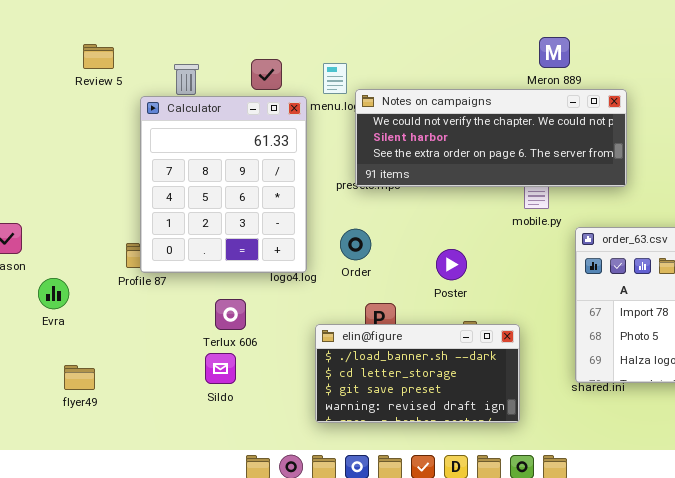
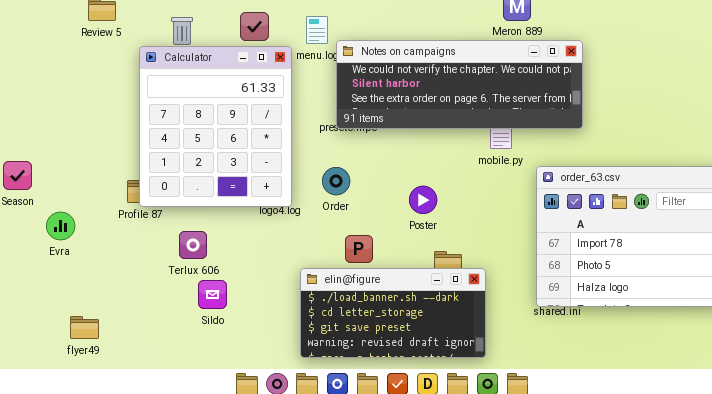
Terlux 606: [215,299,246,330] -> [179,231,207,259], moved
elin@figure: [315,324,520,423] -> [300,268,486,358], moved
flyer49: [64,365,95,390] -> [70,316,99,339], moved

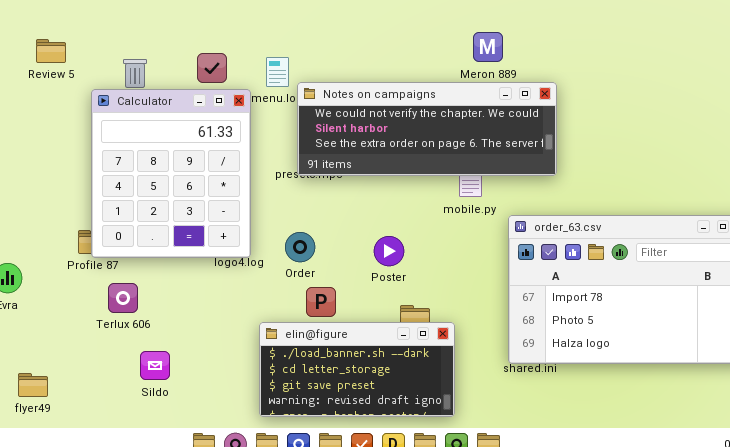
Order: [322,167,350,195] -> [285,232,315,262], moved
Terlux 606: [179,231,207,259] -> [108,283,138,313], moved
Sildo: [198,280,227,309] -> [140,351,170,380], moved

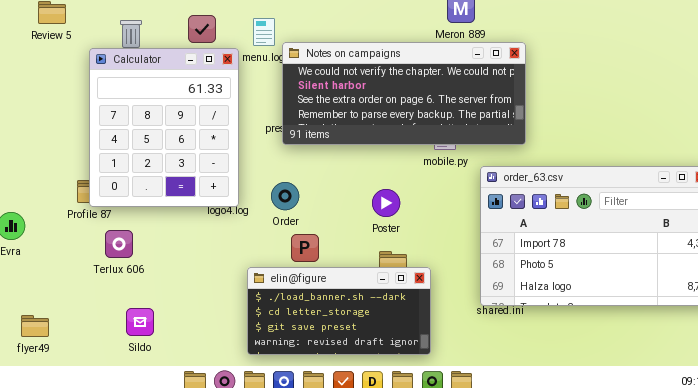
Notes on campaigns: [297,82,557,176] -> [282,42,526,145], resized
Poster: [374,236,404,266] -> [372,189,400,217], moved
Sildo: [140,351,170,380] -> [126,308,154,336], moved

